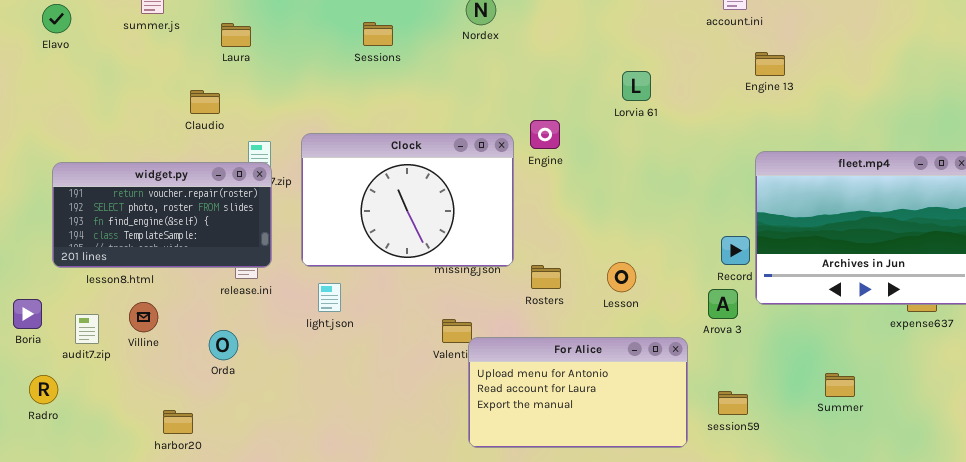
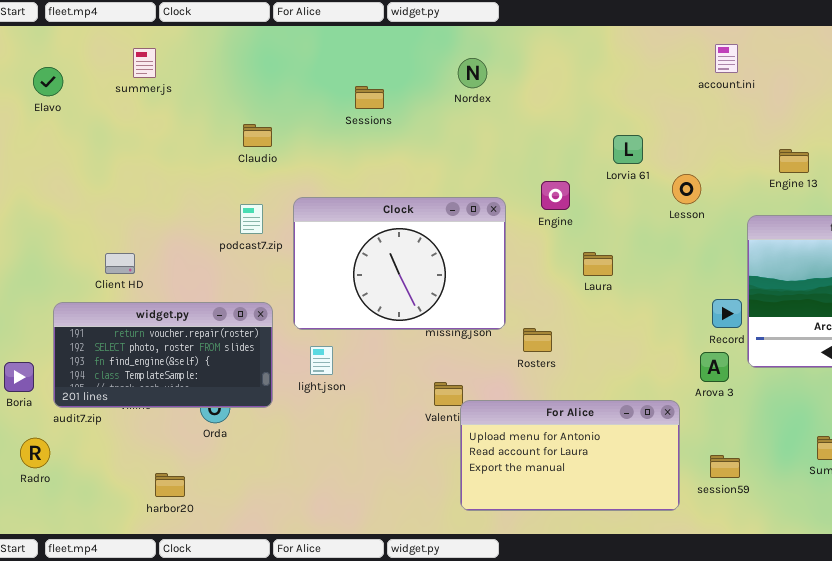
Laura: [221,23,251,47] -> [583,252,613,276], moved
Engine 13: [755,52,785,76] -> [779,149,809,173], moved
Claudio: [190,90,220,114] -> [243,124,272,147], moved
Engine: [530,120,560,149] -> [541,181,570,210], moved
widget.py: [52,162,272,268] -> [53,302,273,408], moved
Lesson: [607,262,636,292] -> [672,174,701,204], moved

